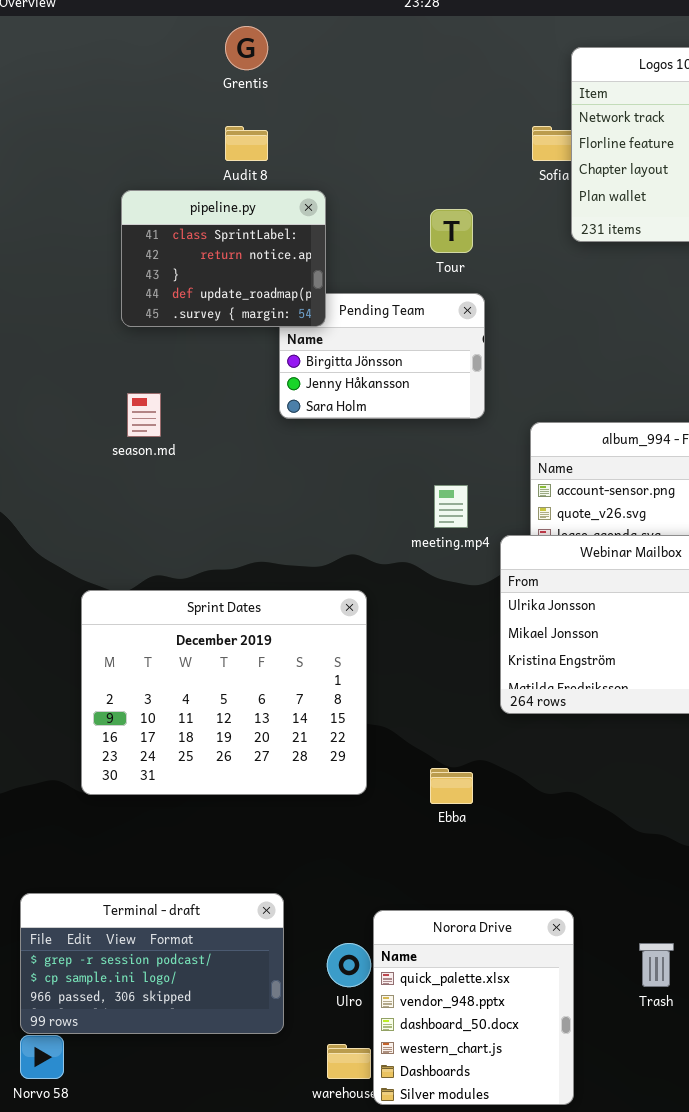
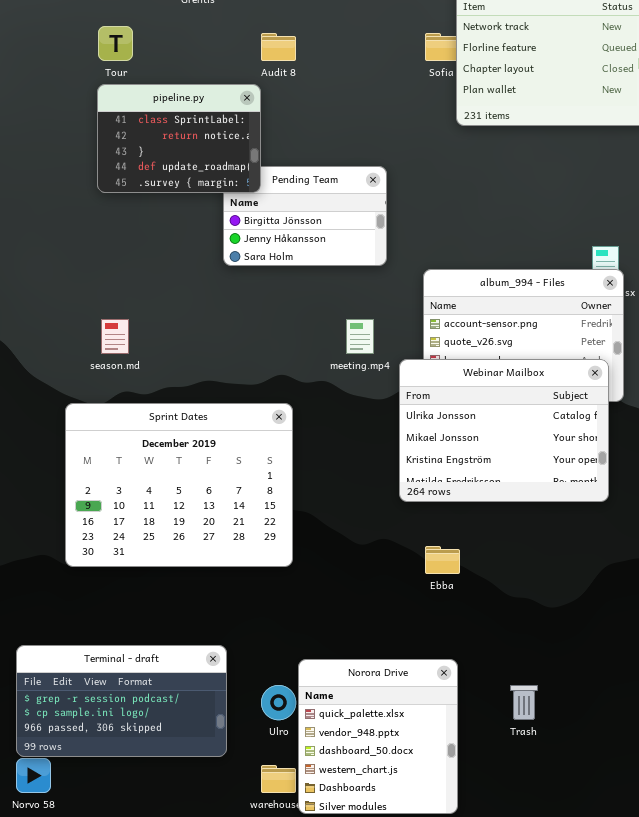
Audit 8: [225,126,268,161] -> [261,33,296,61], moved
Tour: [430,209,473,253] -> [98,26,133,61], moved
season.md: [127,393,161,437] -> [101,319,129,354], moved
Ebba: [430,768,473,804] -> [425,546,460,574], moved

